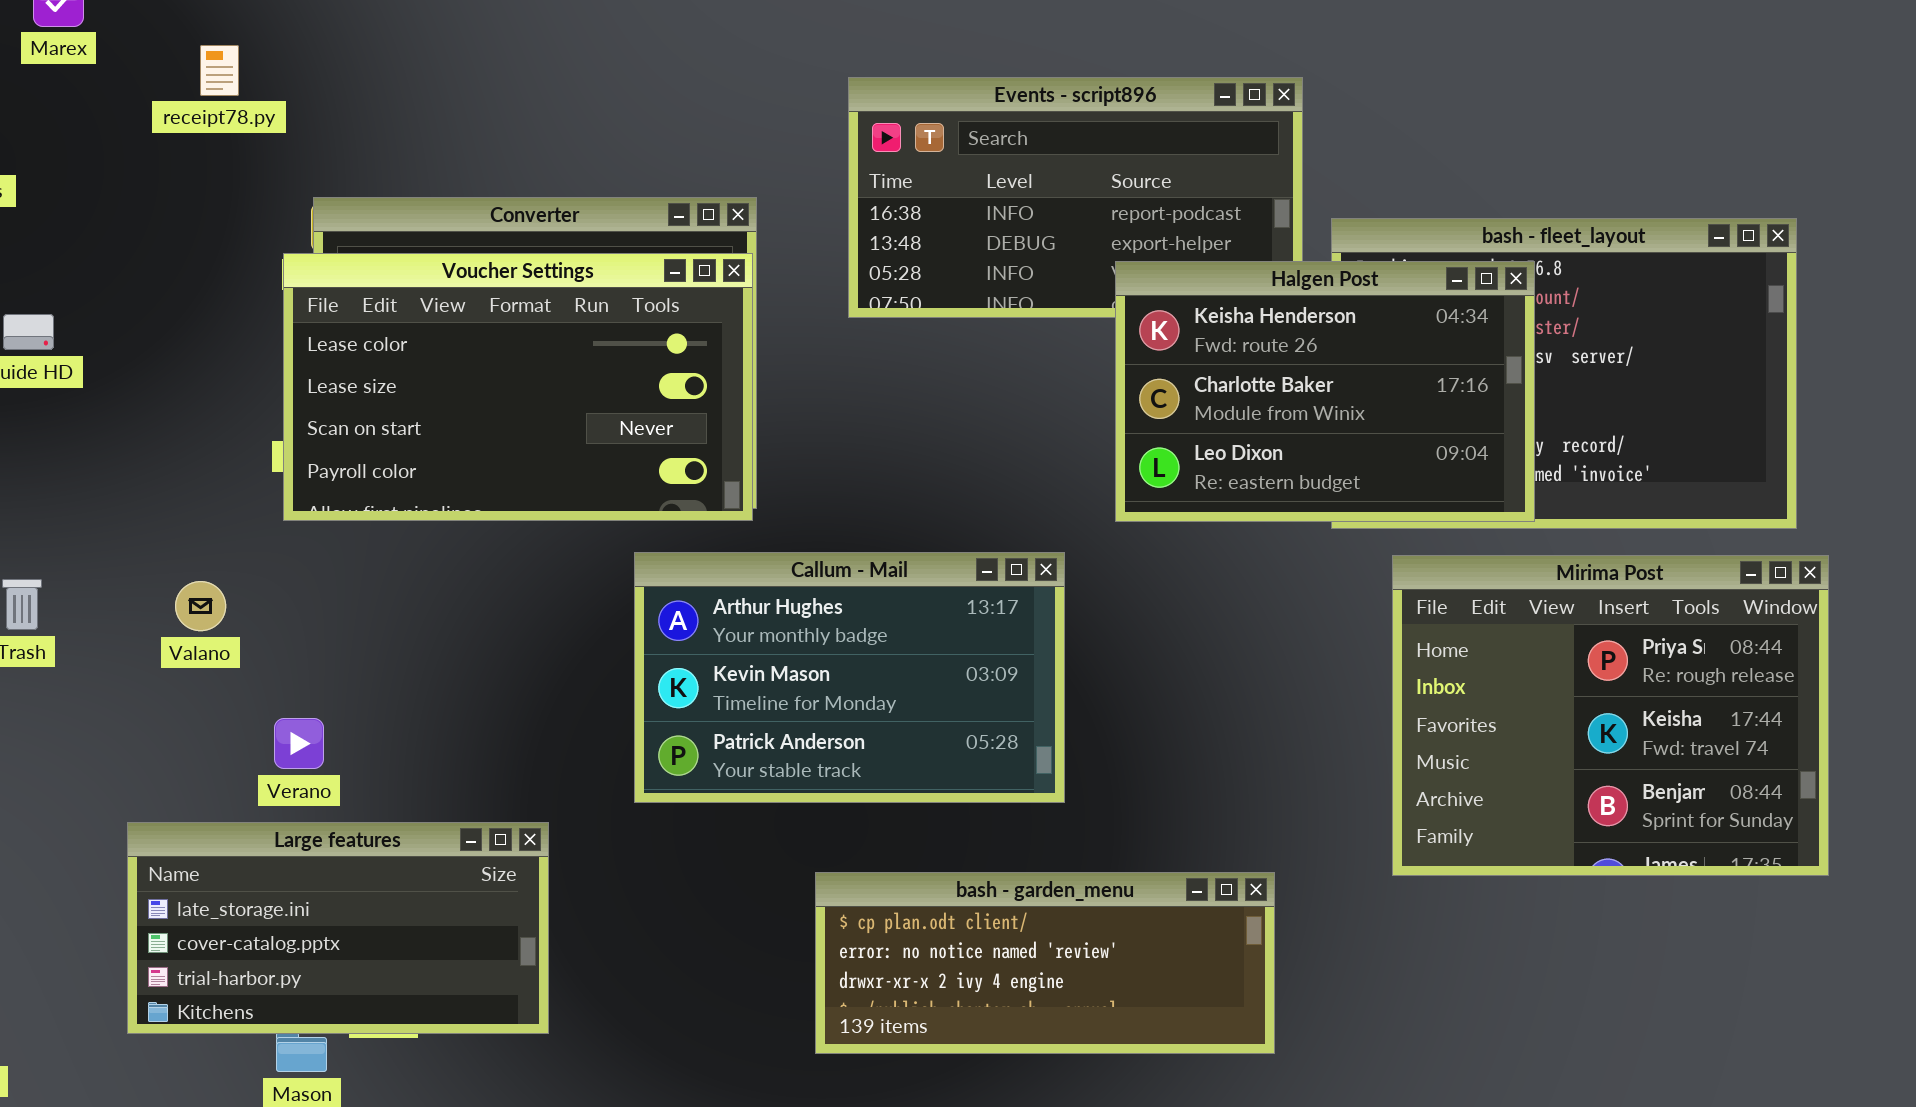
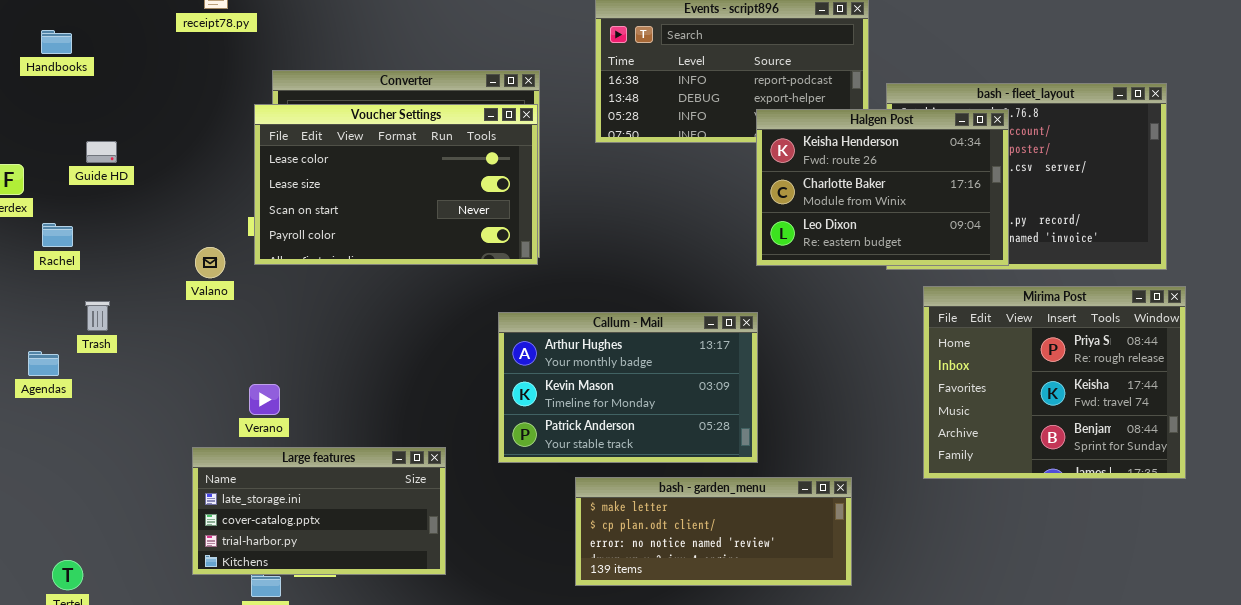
Callum - Mail: [634,552,1065,803] -> [498,312,758,463], moved
Valano: [175,581,226,631] -> [195,247,225,278], moved
Large features: [127,822,549,1034] -> [192,447,446,575], moved
bash - garden_menu: [815,872,1275,1054] -> [575,477,852,586], scrolled up 1 row

